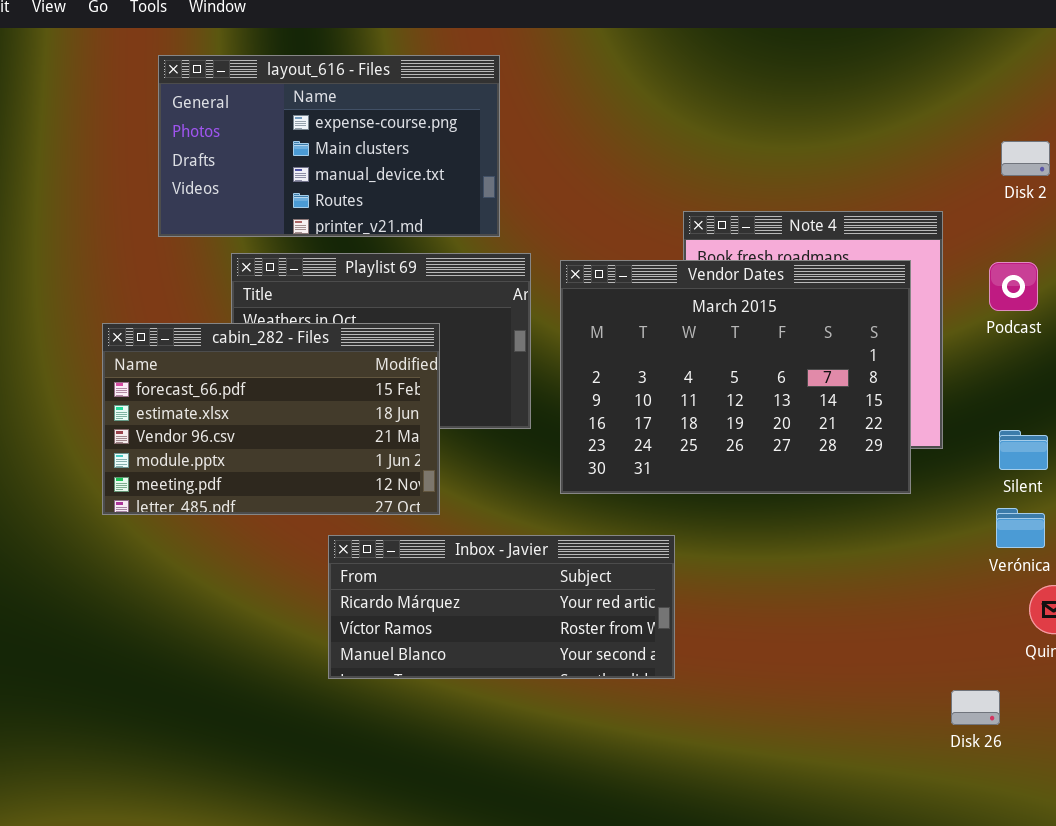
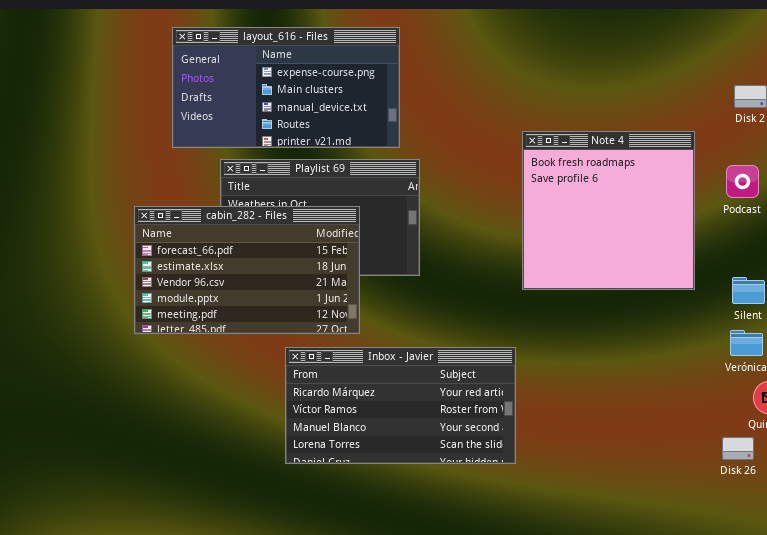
Vendor Dates: [560,260,911,494] -> none, closed
Inbox - Javier: [328,535,675,679] -> [285,347,516,464], resized
Disk 26: [951,690,1000,725] -> [722,437,754,460], moved

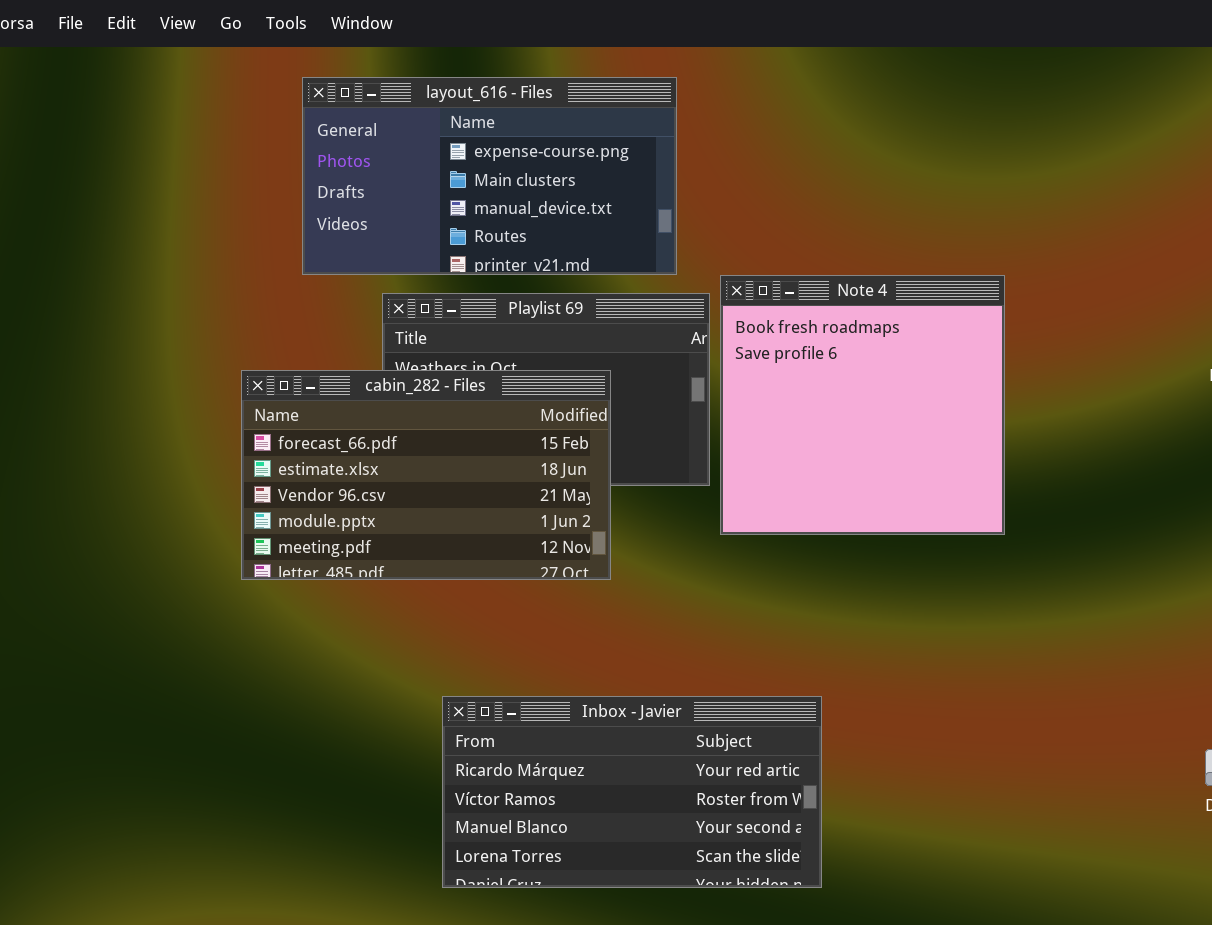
Note 4: [522,131,695,290] -> [720,275,1005,535], moved
Inbox - Javier: [285,347,516,464] -> [442,696,822,888], moved

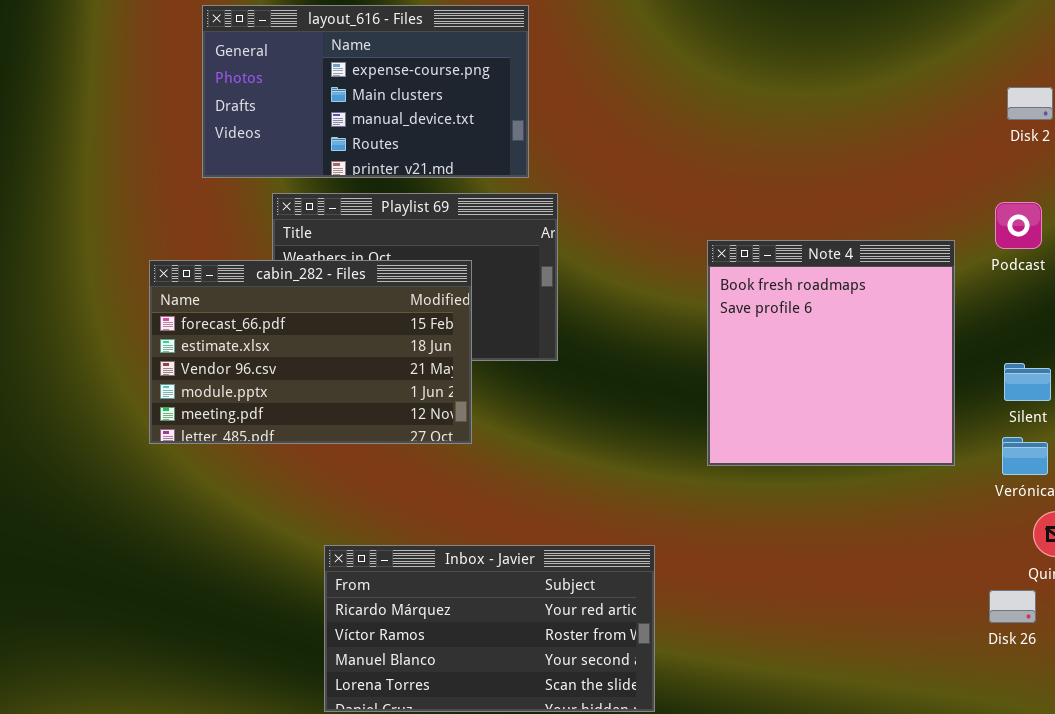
Note 4: [720,275,1005,535] -> [707,240,955,466], moved

